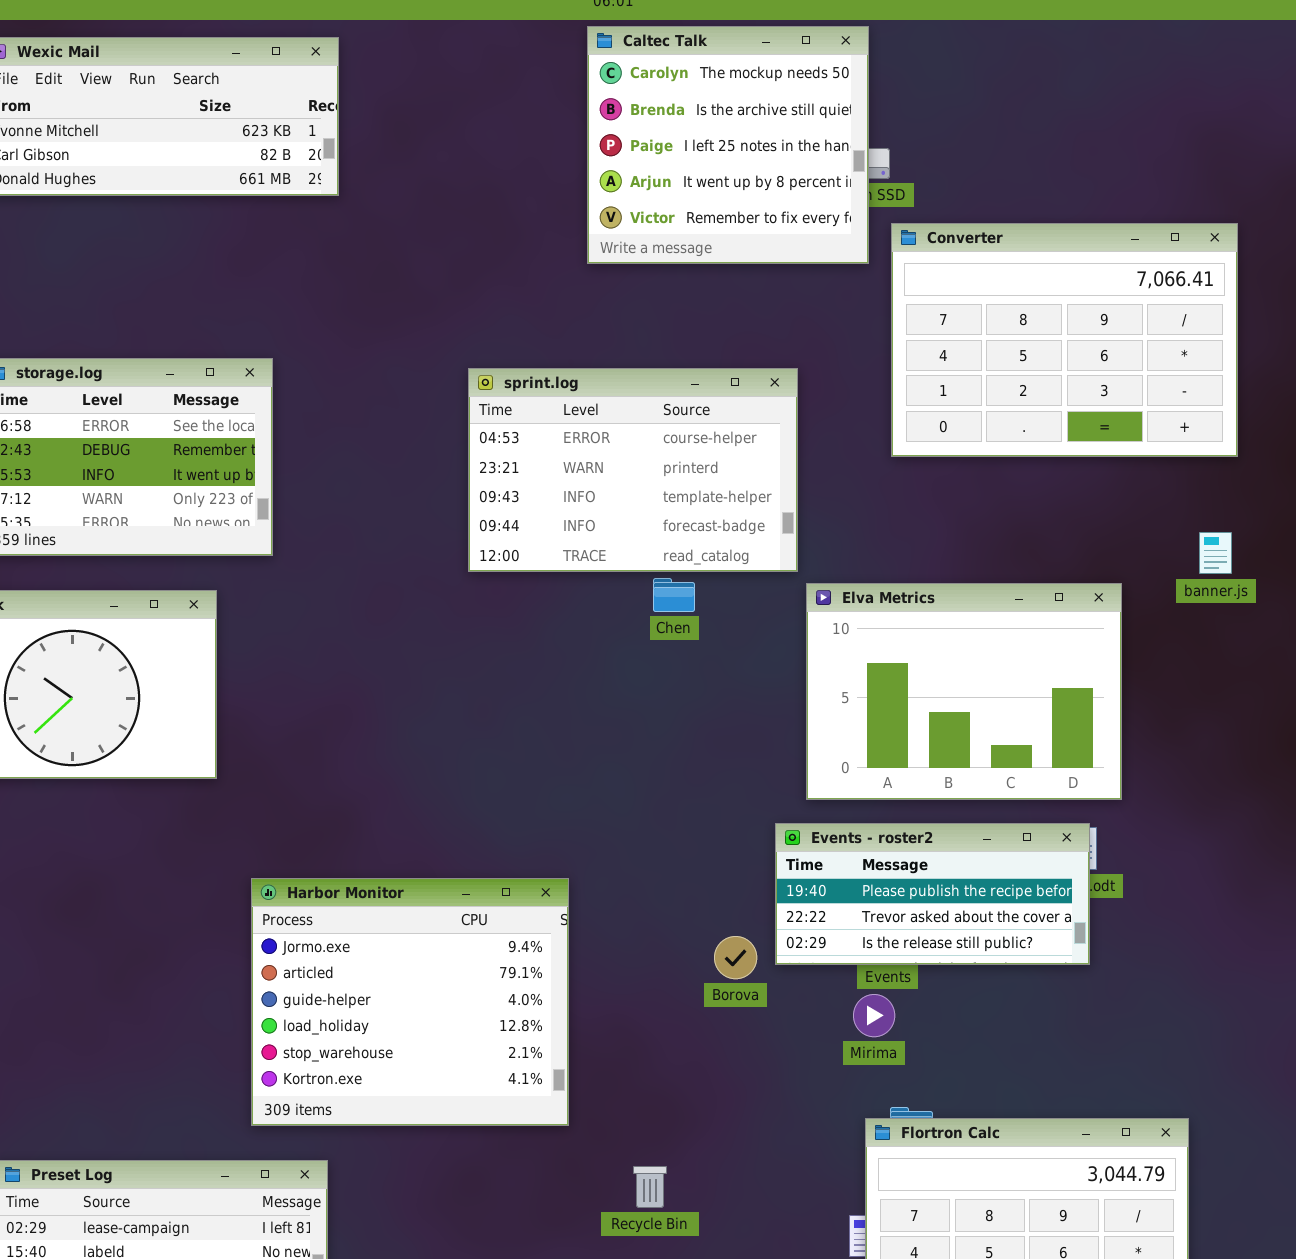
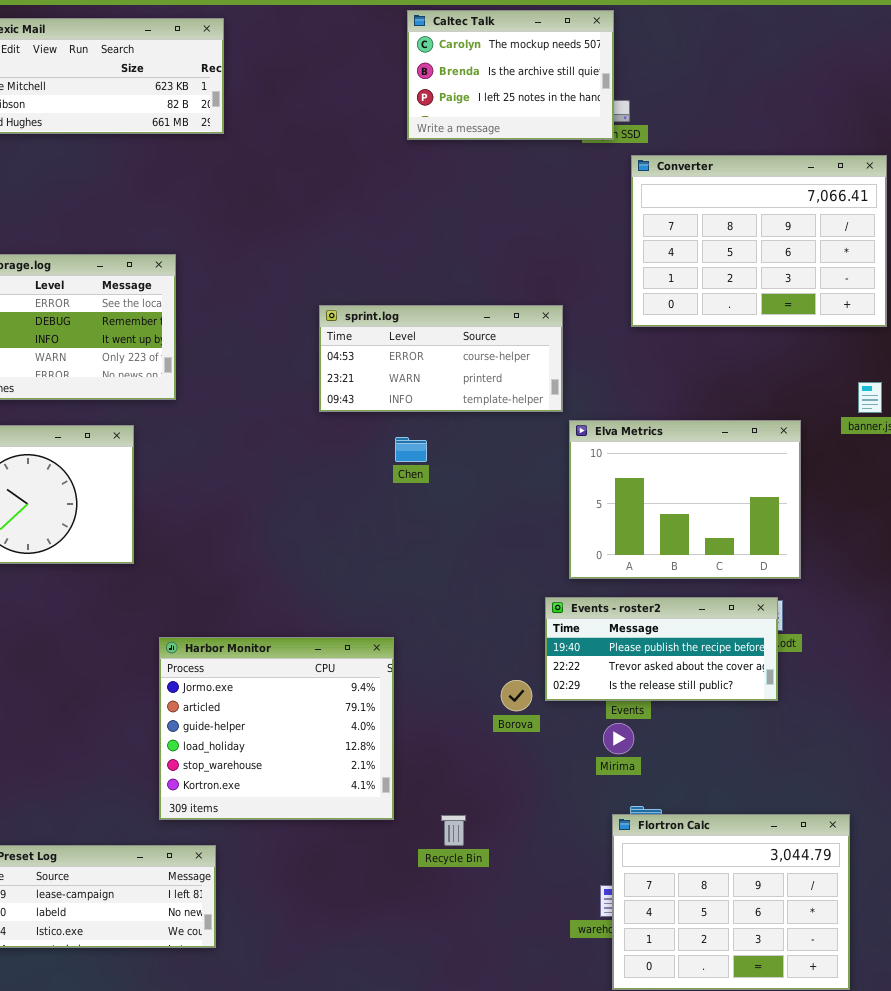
Caltec Talk: [587,26,869,264] -> [407,10,614,140], resized
sprint.log: [468,368,798,572] -> [319,305,563,412], resized
Chen: [653,578,695,612] -> [395,437,427,462], moved
Recycle Bin: [633,1166,667,1208] -> [441,815,466,846], moved

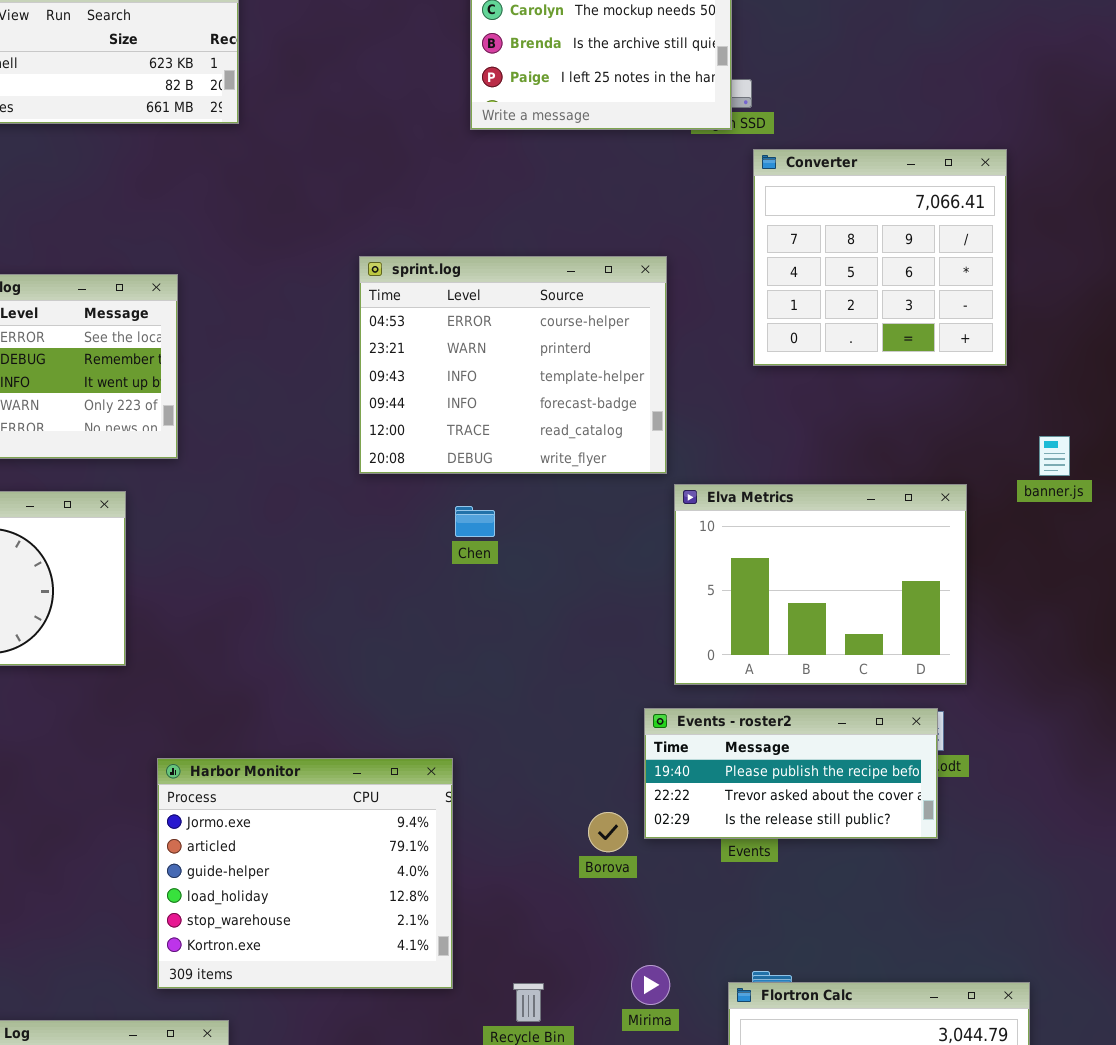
Converter: [631,155,887,327] -> [753,149,1007,366], resized
sprint.log: [319,305,563,412] -> [359,256,667,474], resized
Mirima: [603,723,634,754] -> [631,965,670,1005], moved

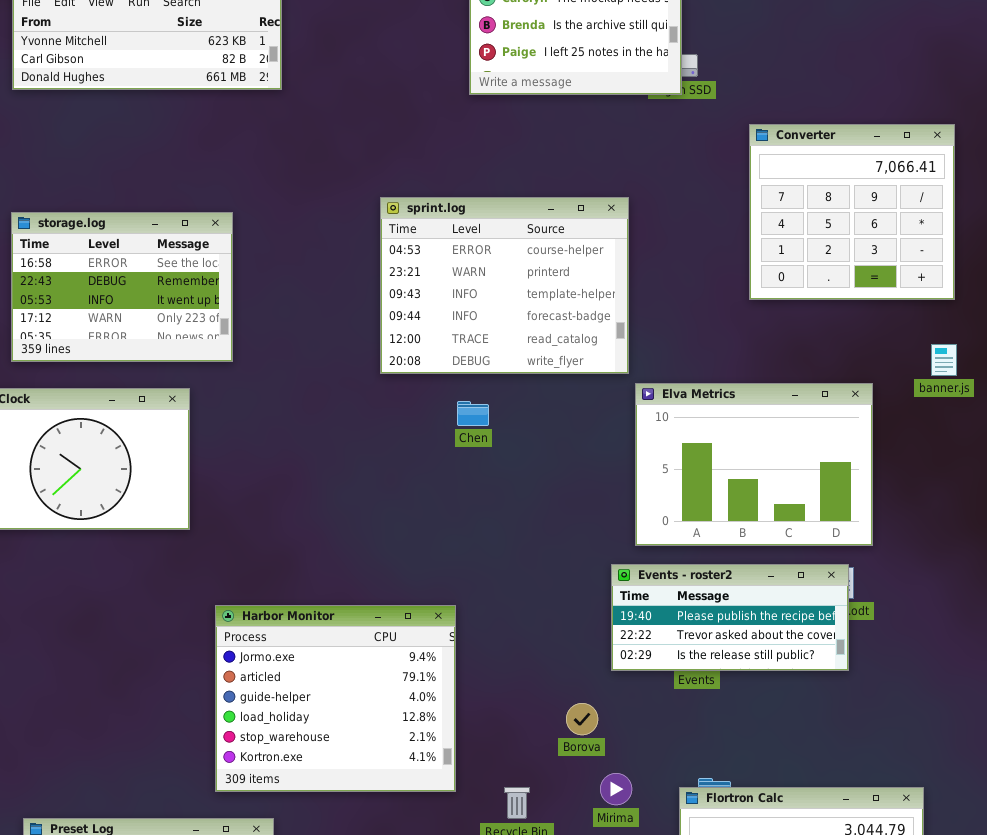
Converter: [753,149,1007,366] -> [749,124,955,300], moved
Borova: [588,812,628,852] -> [566,703,598,735], moved

